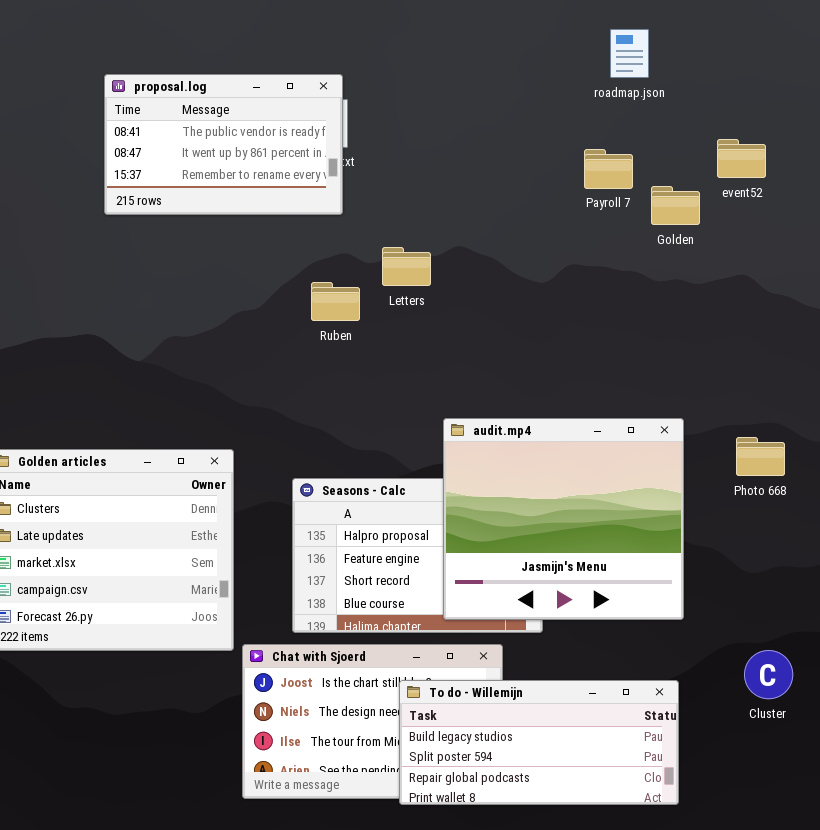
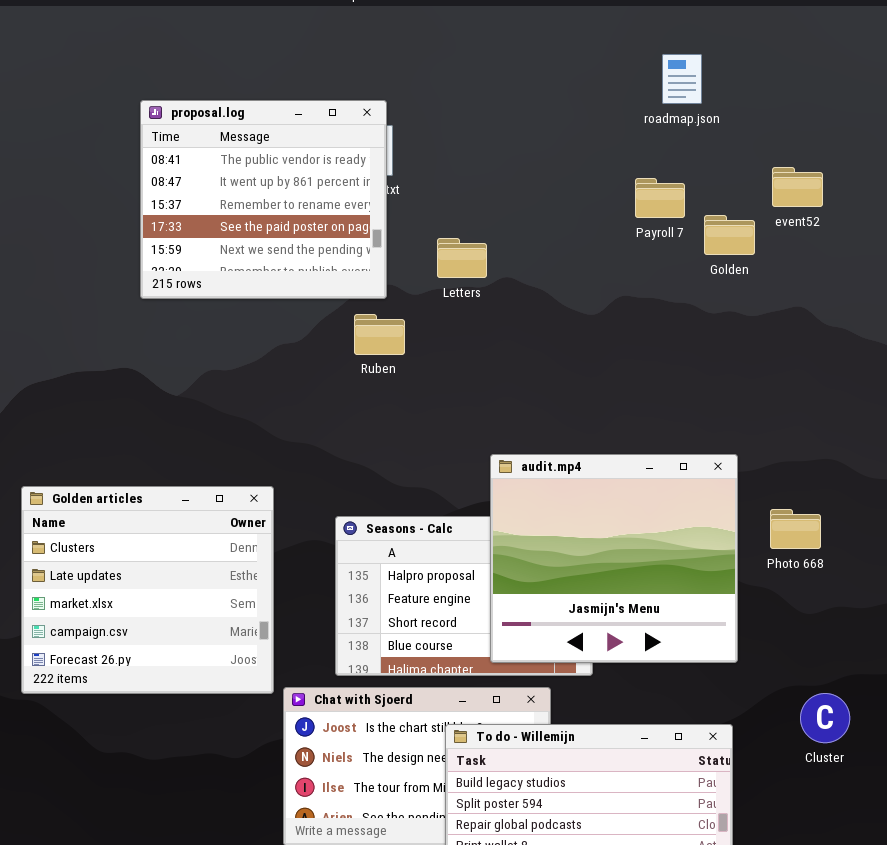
proposal.log: [104,74,343,215] -> [140,100,387,299], resized
Letters: [382,247,431,286] -> [437,238,487,278], moved
Photo 668: [736,437,785,476] -> [770,509,821,549], moved

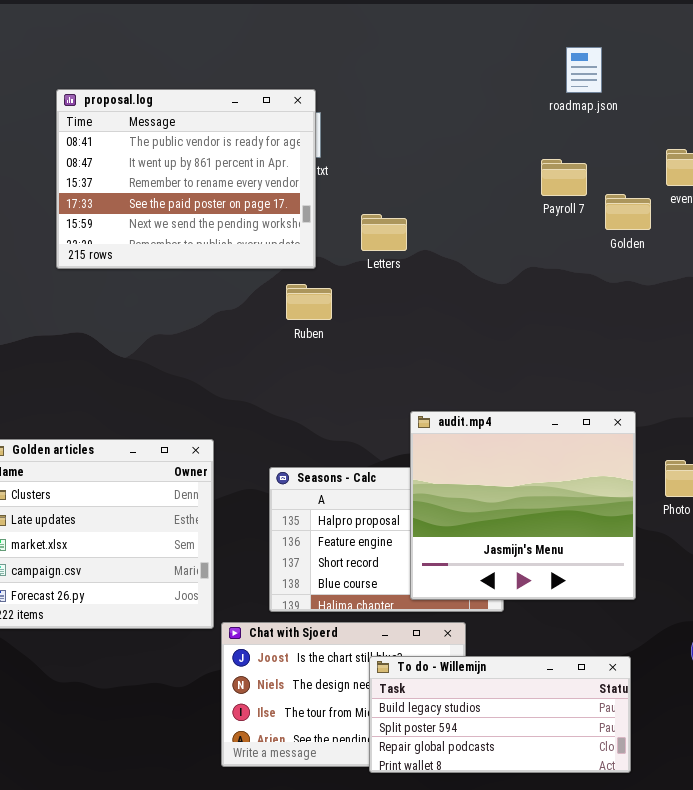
proposal.log: [140,100,387,299] -> [56,89,316,269], resized

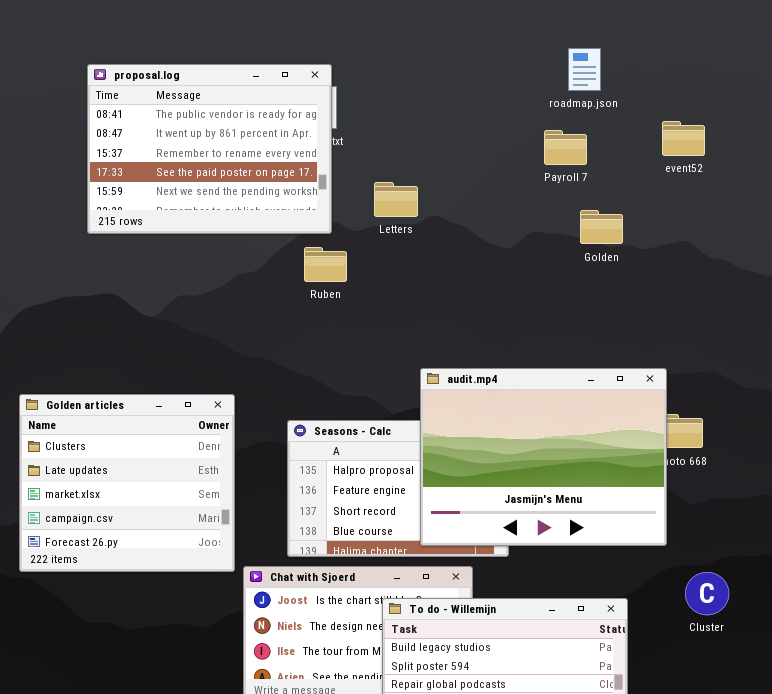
roadmap.json: [566,47,602,93] -> [568,48,601,91], moved
Golden: [605,194,651,230] -> [580,210,623,244], moved
audit.mp4: [410,411,636,600] -> [420,368,667,546], resized

